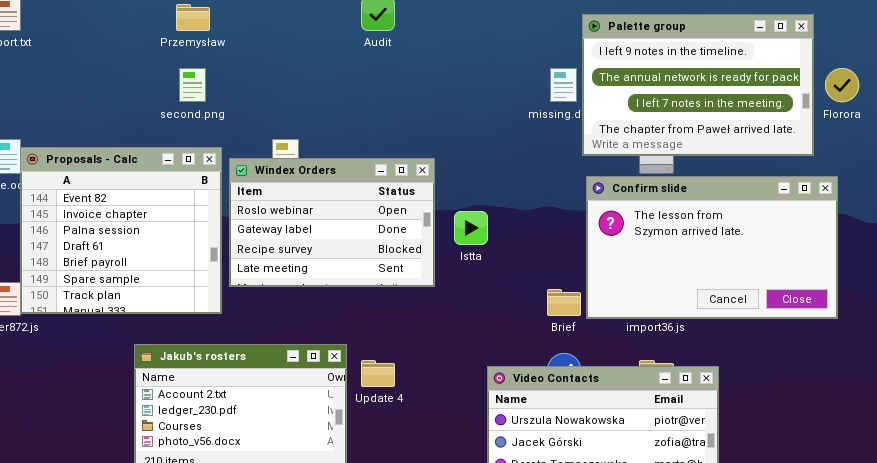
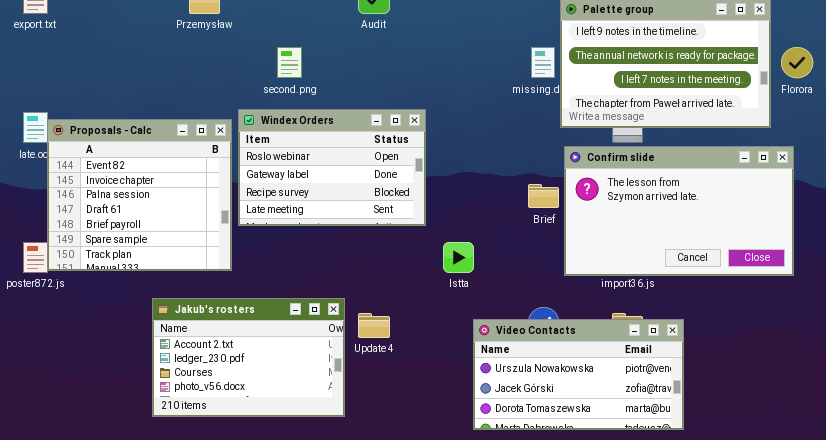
second.png: [179,68,206,102] -> [277,47,302,78], moved
Windex Orders: [229,158,435,287] -> [238,109,426,226], moved
Istta: [454,211,488,245] -> [443,242,474,273], moved
Brief: [547,289,581,316] -> [528,184,559,208], moved

